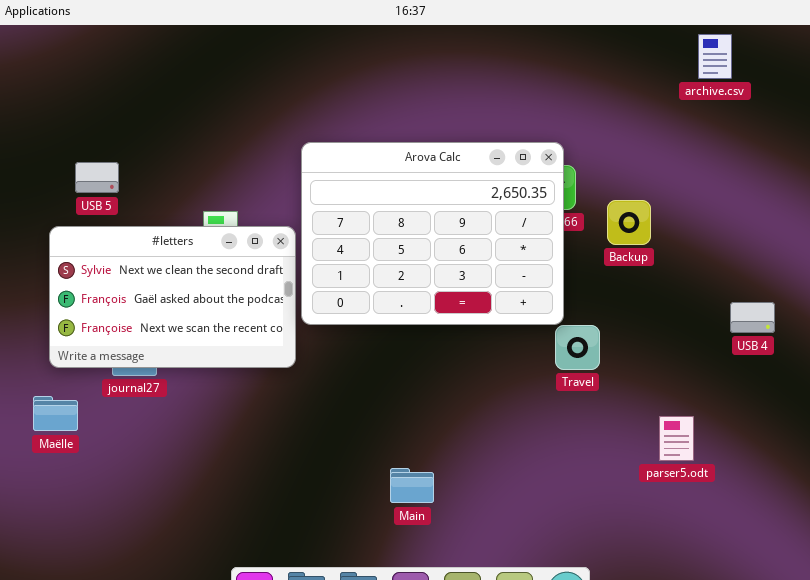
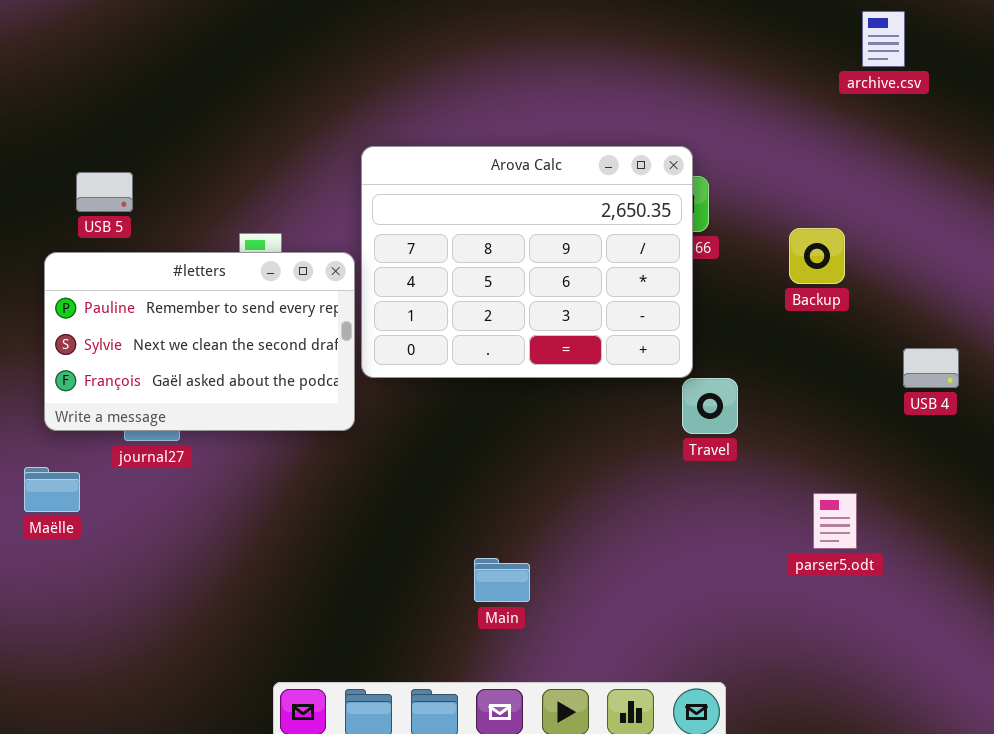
Backup: [607,200,651,245] -> [789,228,845,284], moved
#letters: [49,226,296,368] -> [44,252,355,431], scrolled up 1 row

